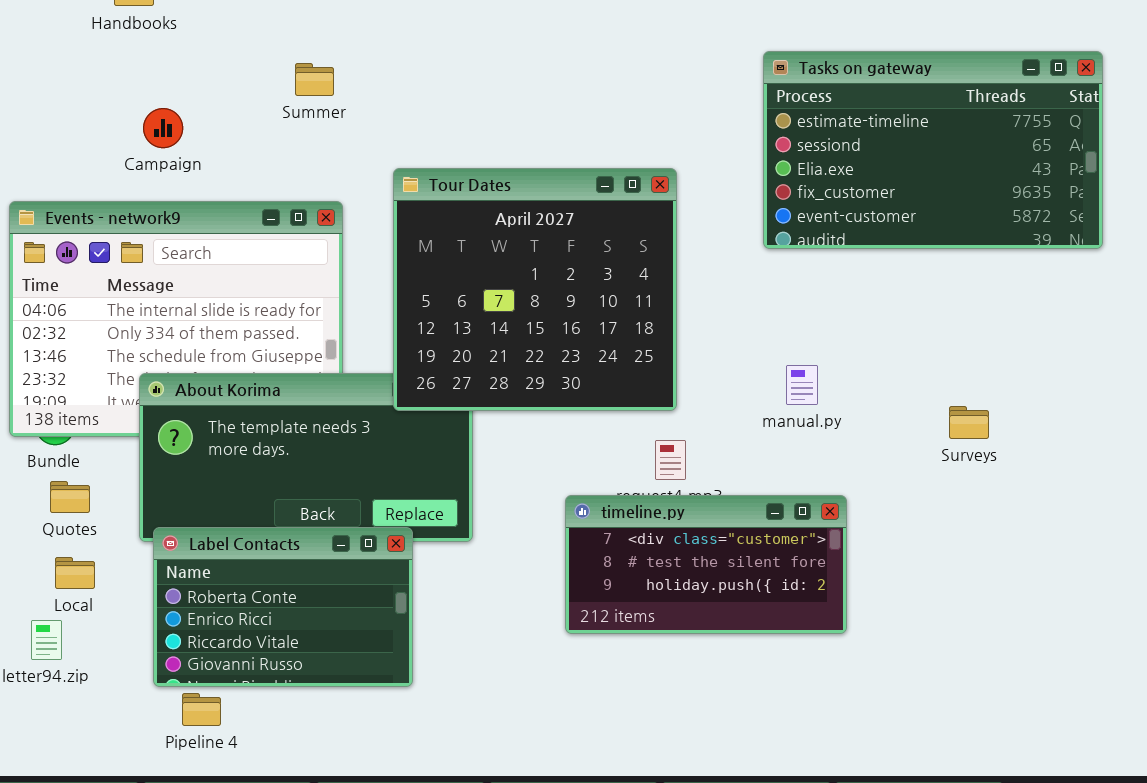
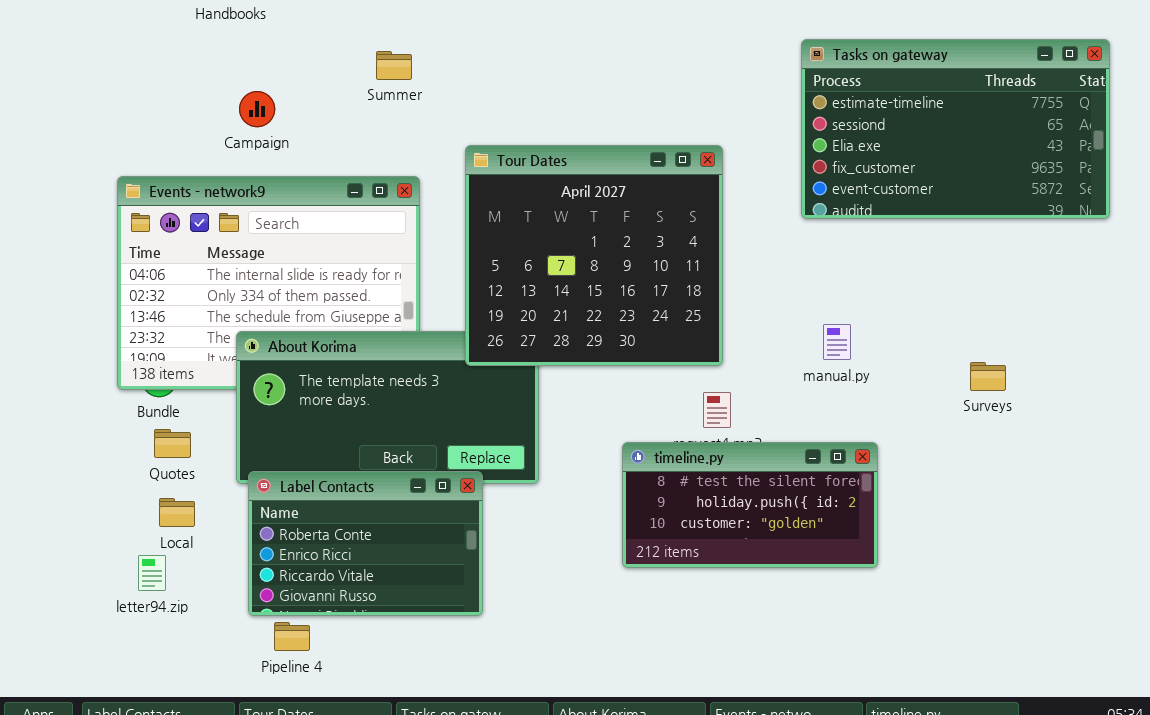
timeline.py: [565,495,847,634] -> [622,442,878,568], scrolled down 1 row

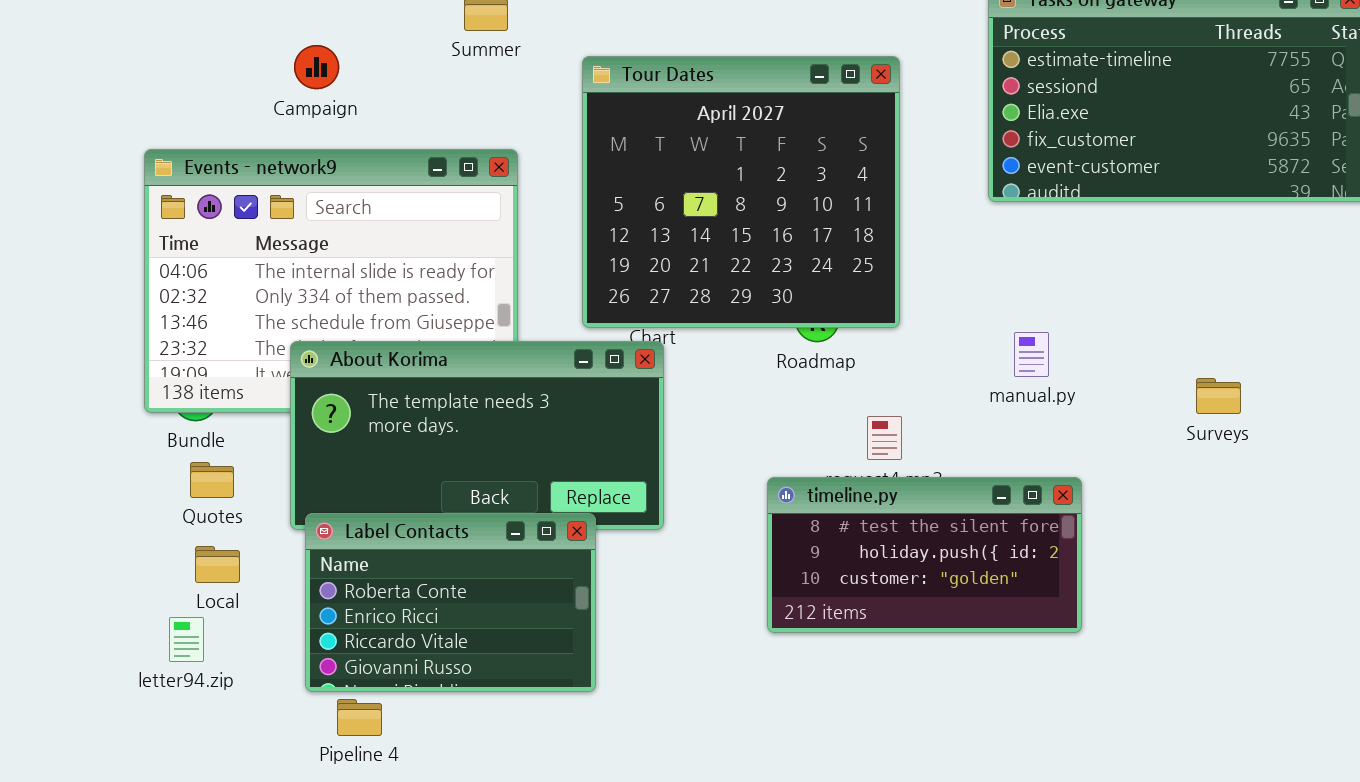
Tour Dates: [465,145,723,366] -> [582,56,900,328], moved

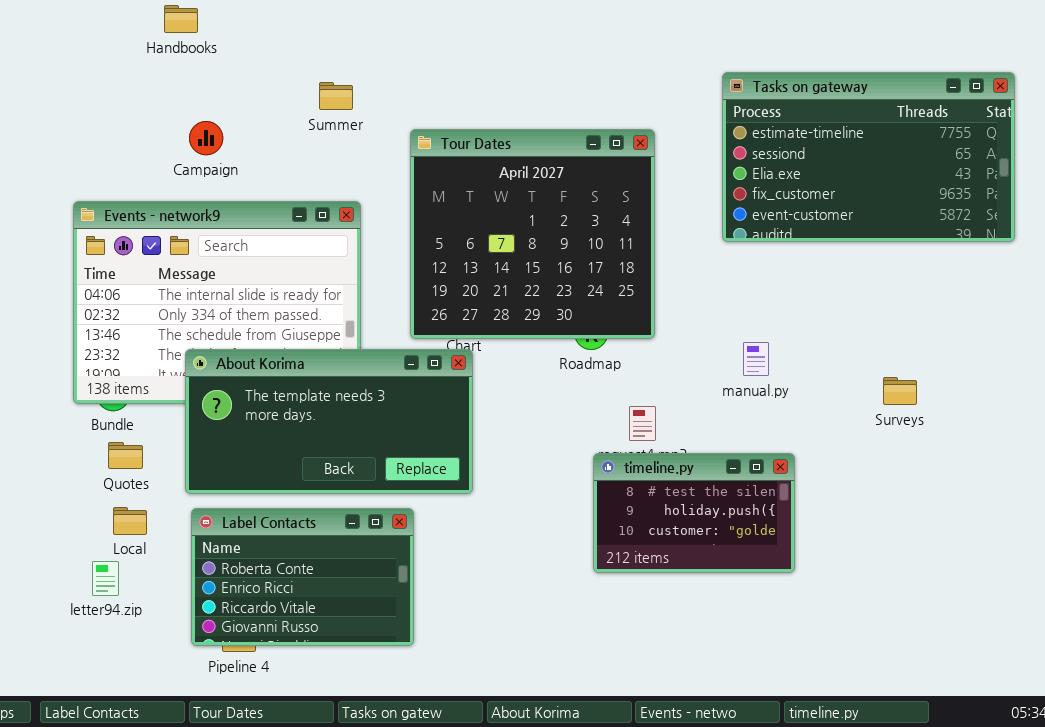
timeline.py: [767,477,1082,633] -> [593,453,795,573], resized
Label Contacts: [305,513,596,692] -> [191,508,414,646], moved

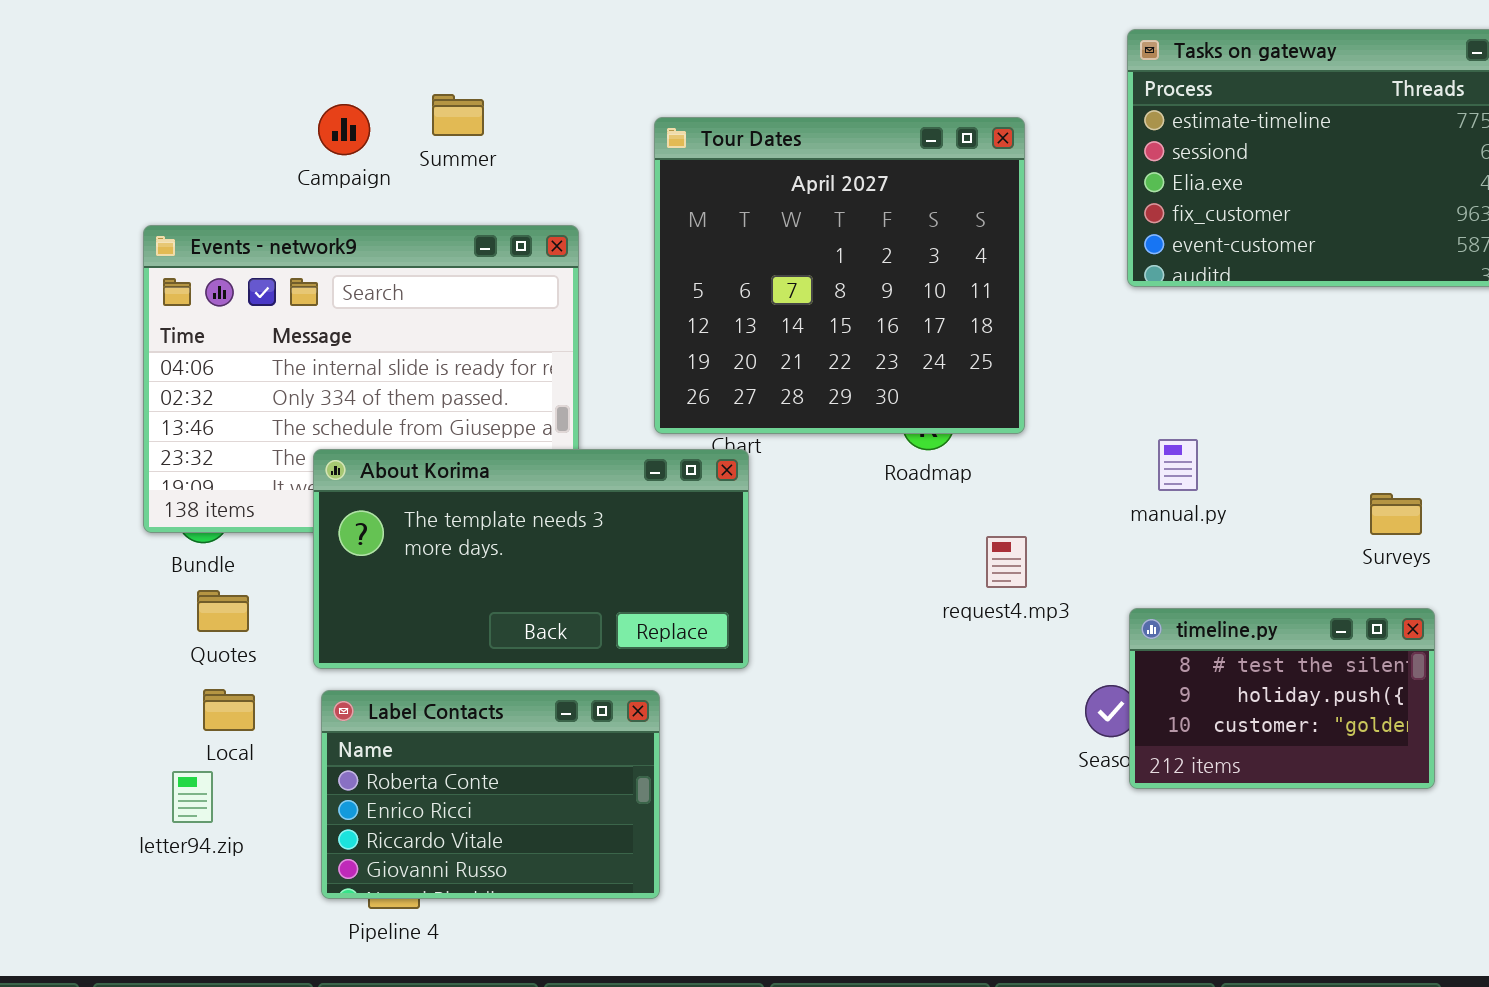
Summer: [319,82,353,110] -> [432,94,484,136], moved
timeline.py: [593,453,795,573] -> [1129,608,1435,789], moved

